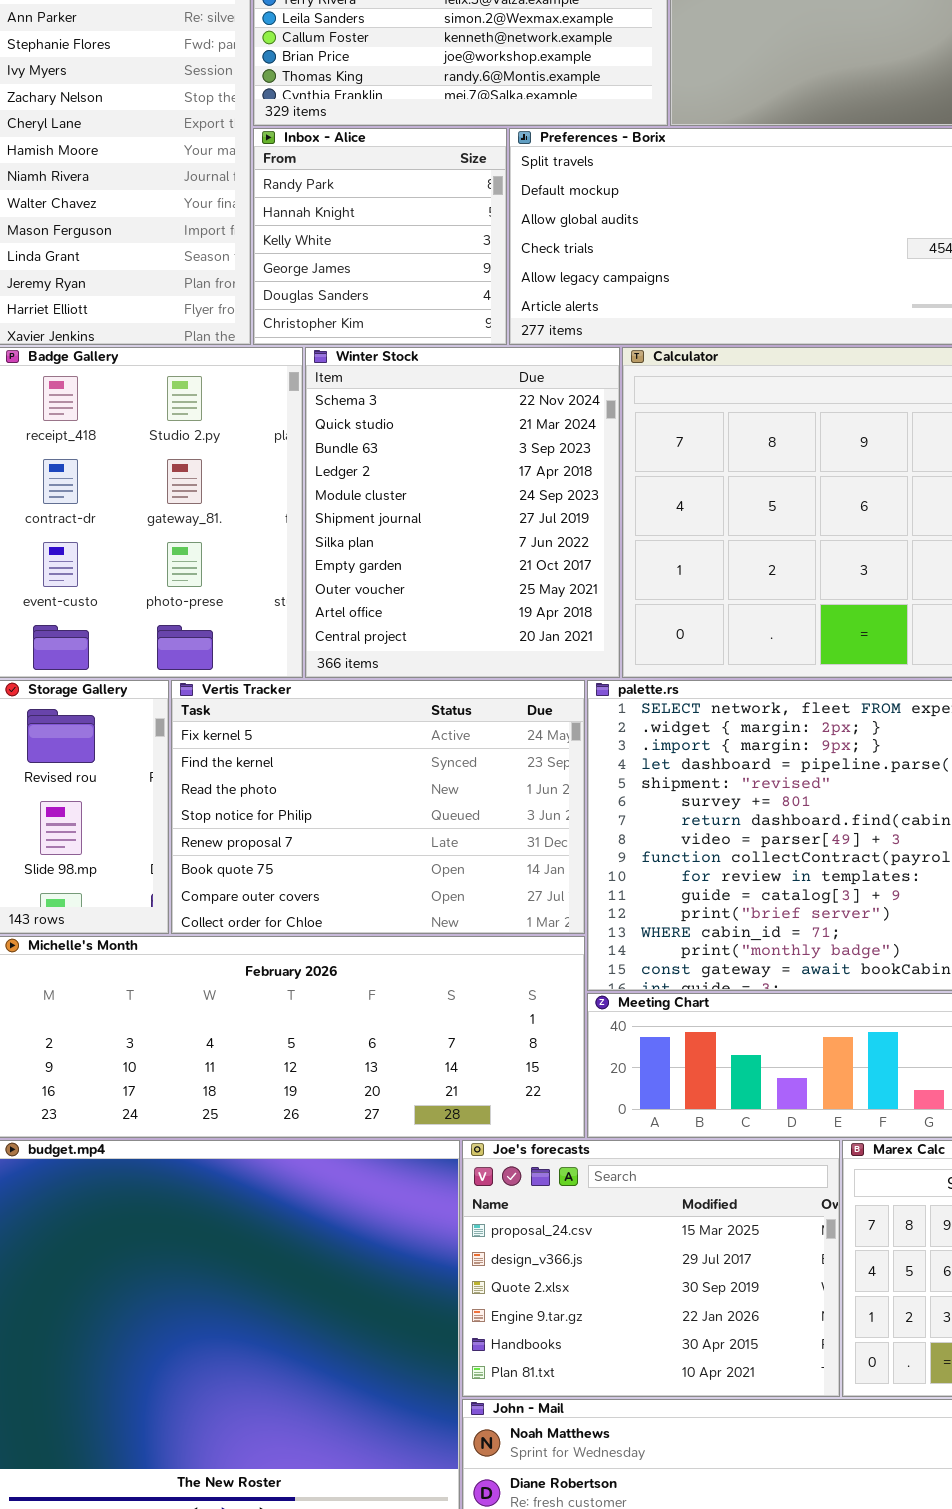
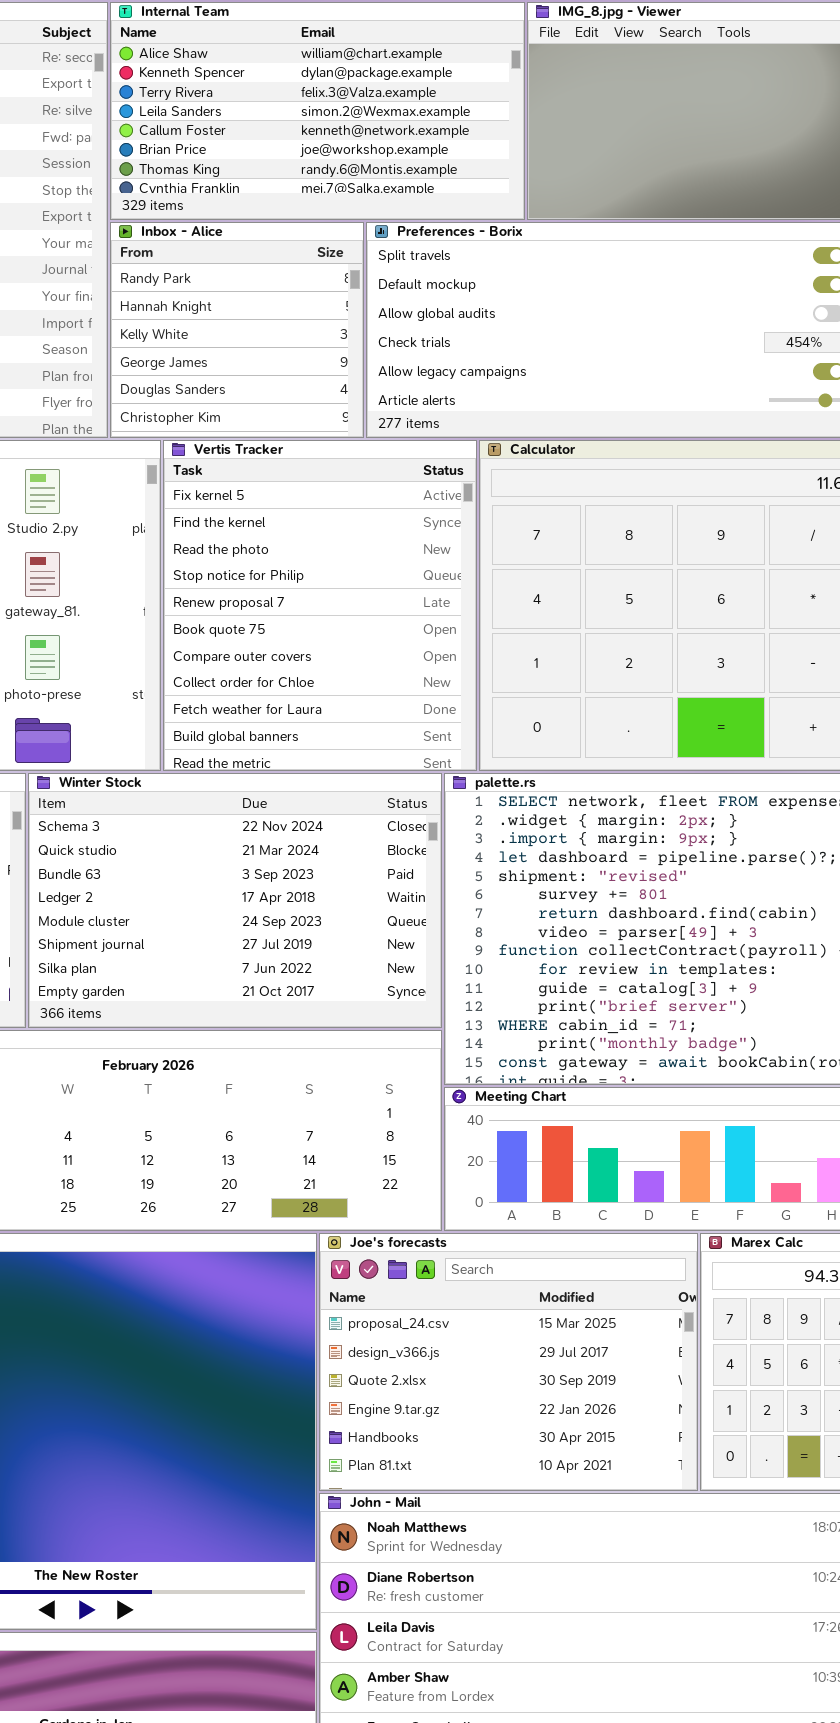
Winter Stock: [305,347,620,678] -> [28,773,442,1028], moved, resized
Vertis Tracker: [171,680,585,934] -> [163,440,477,771], moved, resized

